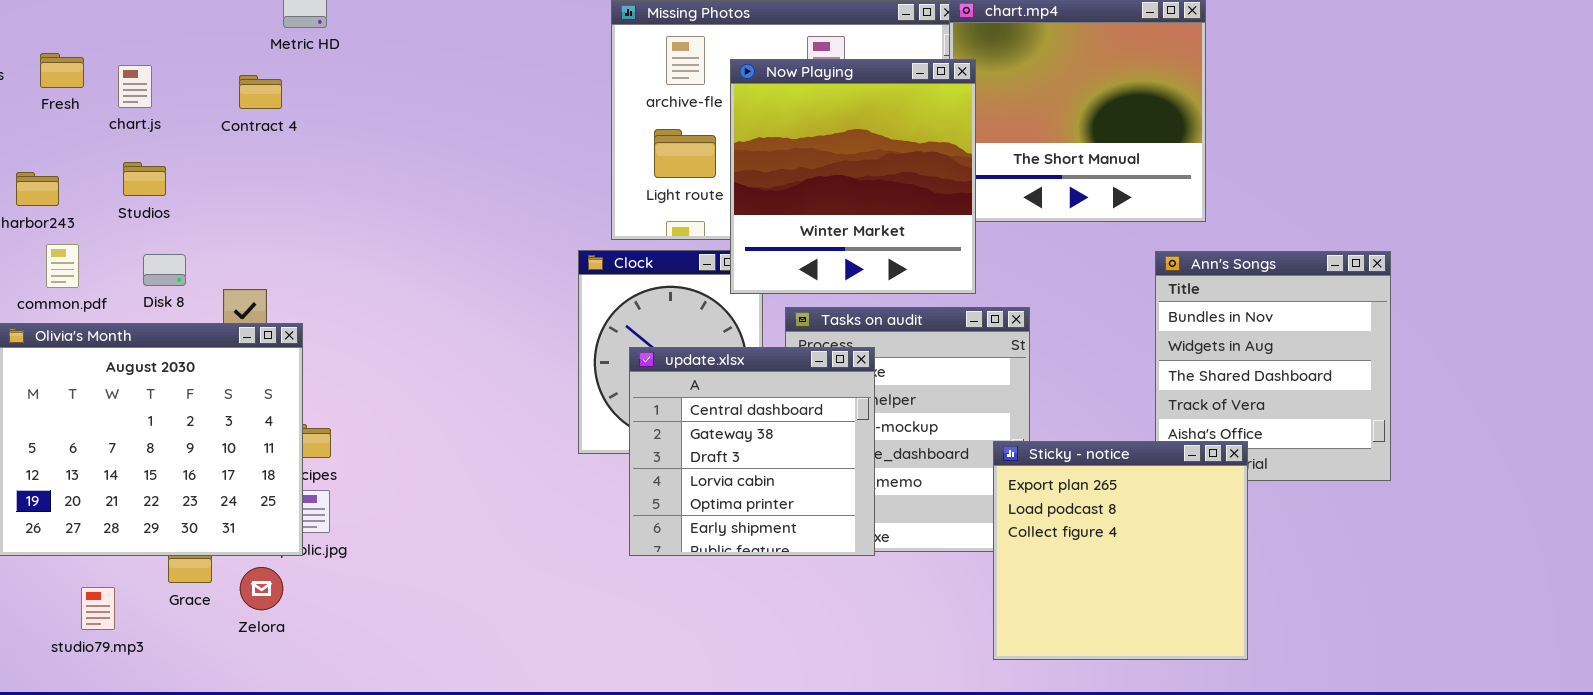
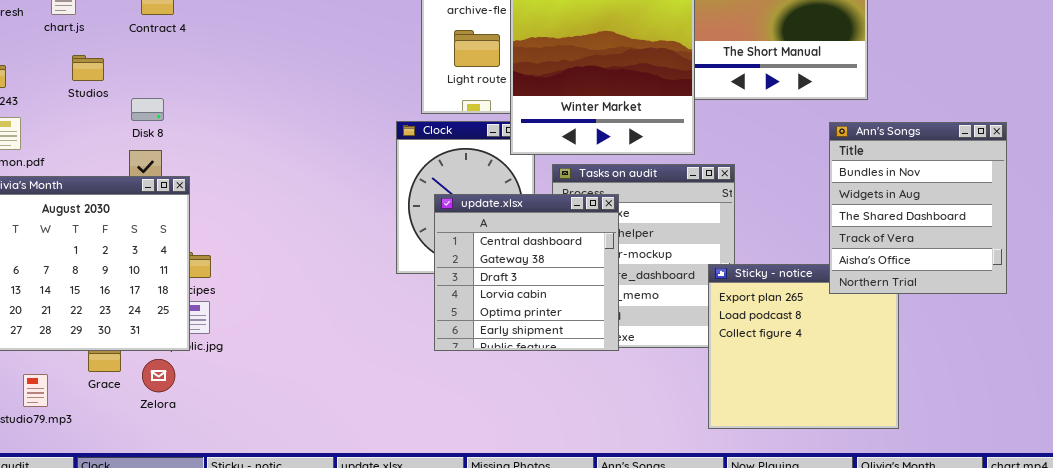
Studios: [123,162,166,196] -> [72,55,104,81], moved
Ann's Songs: [1155,251,1391,481] -> [829,122,1007,294], raised
Disk 8: [143,254,186,286] -> [131,98,164,121], moved

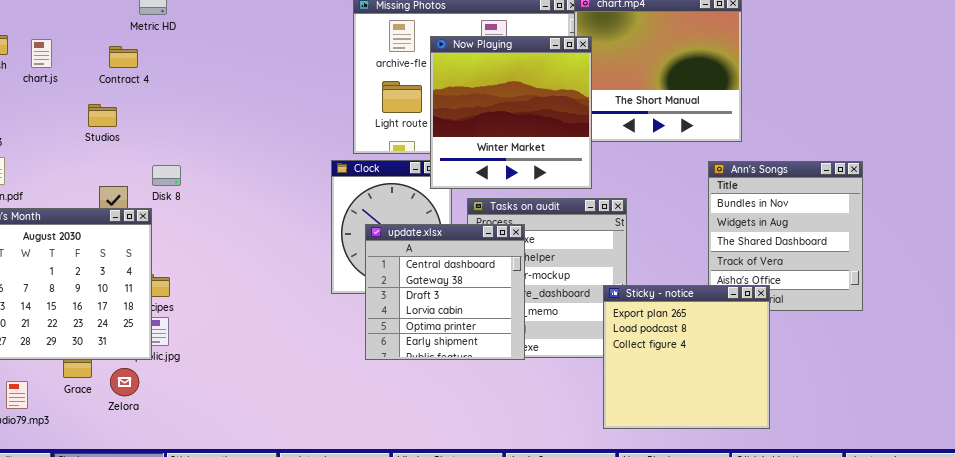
Studios: [72,55,104,81] -> [88,104,117,127], moved
Disk 8: [131,98,164,121] -> [152,165,181,186], moved
Sticky - notice: [708,264,899,429] -> [603,285,770,429], raised

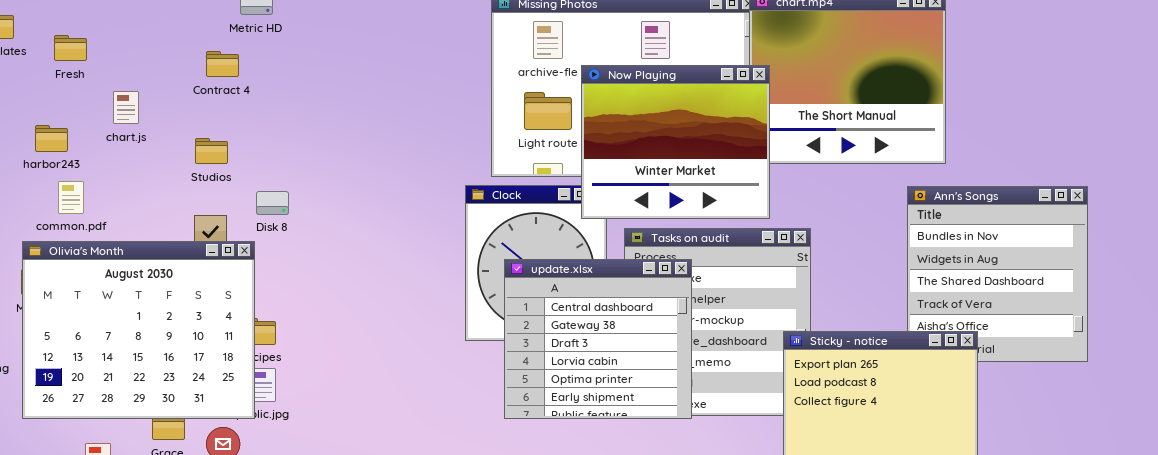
Now Playing: [430,36,592,189] -> [581,65,770,219], resized
chart.js: [31,39,52,68] -> [113,91,139,124], moved
Studios: [88,104,117,127] -> [195,138,228,164], moved

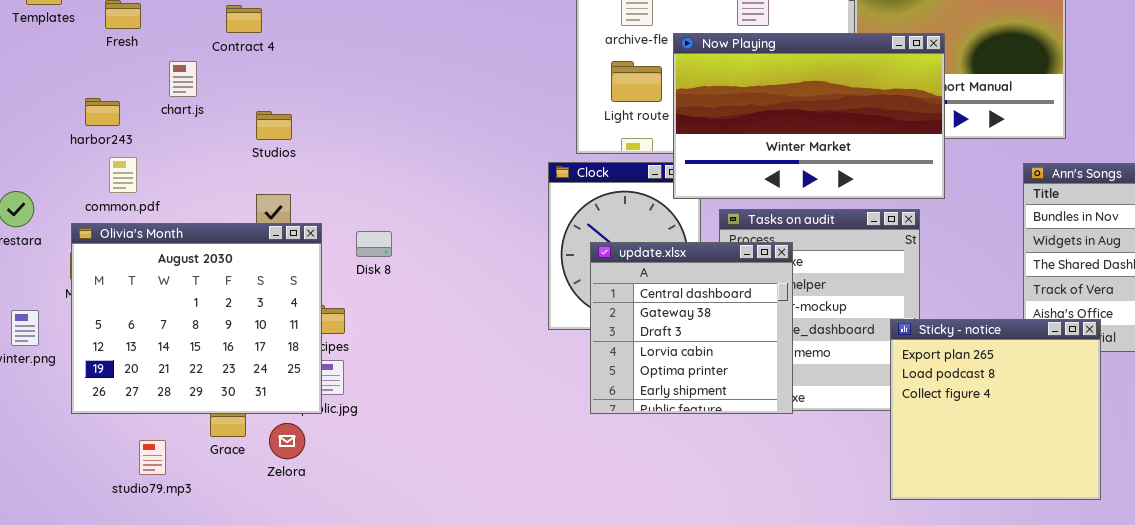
Contract 4: [206,51,239,77] -> [226,5,262,33], moved
Now Playing: [581,65,770,219] -> [673,33,945,199], resized
Disk 8: [256,191,289,215] -> [356,231,392,257], moved

